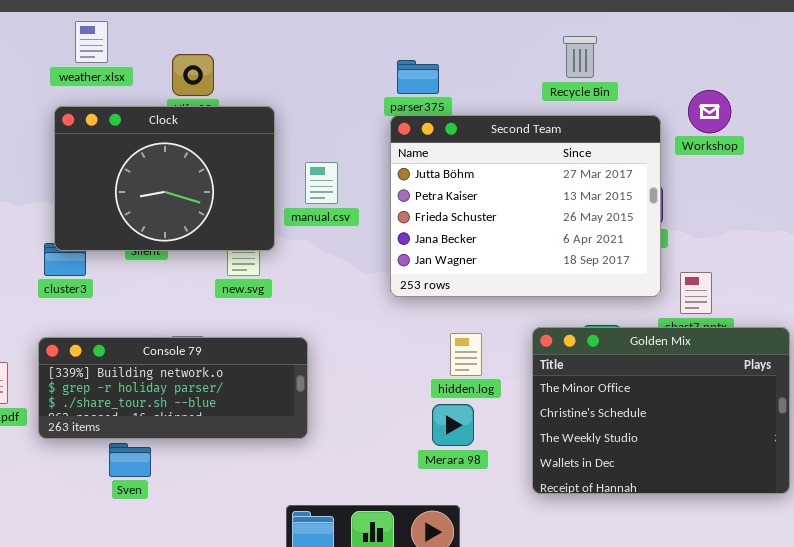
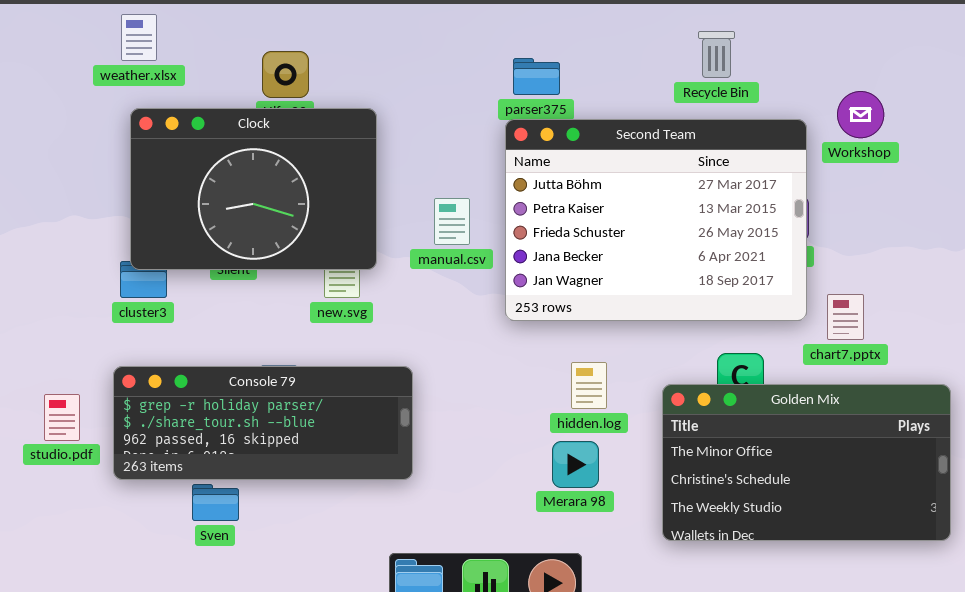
weather.xlsx: [75,21,108,63] -> [121,14,157,61], moved
manual.csv: [305,162,338,204] -> [434,198,470,245], moved
Golden Mix: [532,327,790,494] -> [662,384,951,541], resized
Console 79: [38,337,308,439] -> [113,366,413,480], scrolled down 1 row

